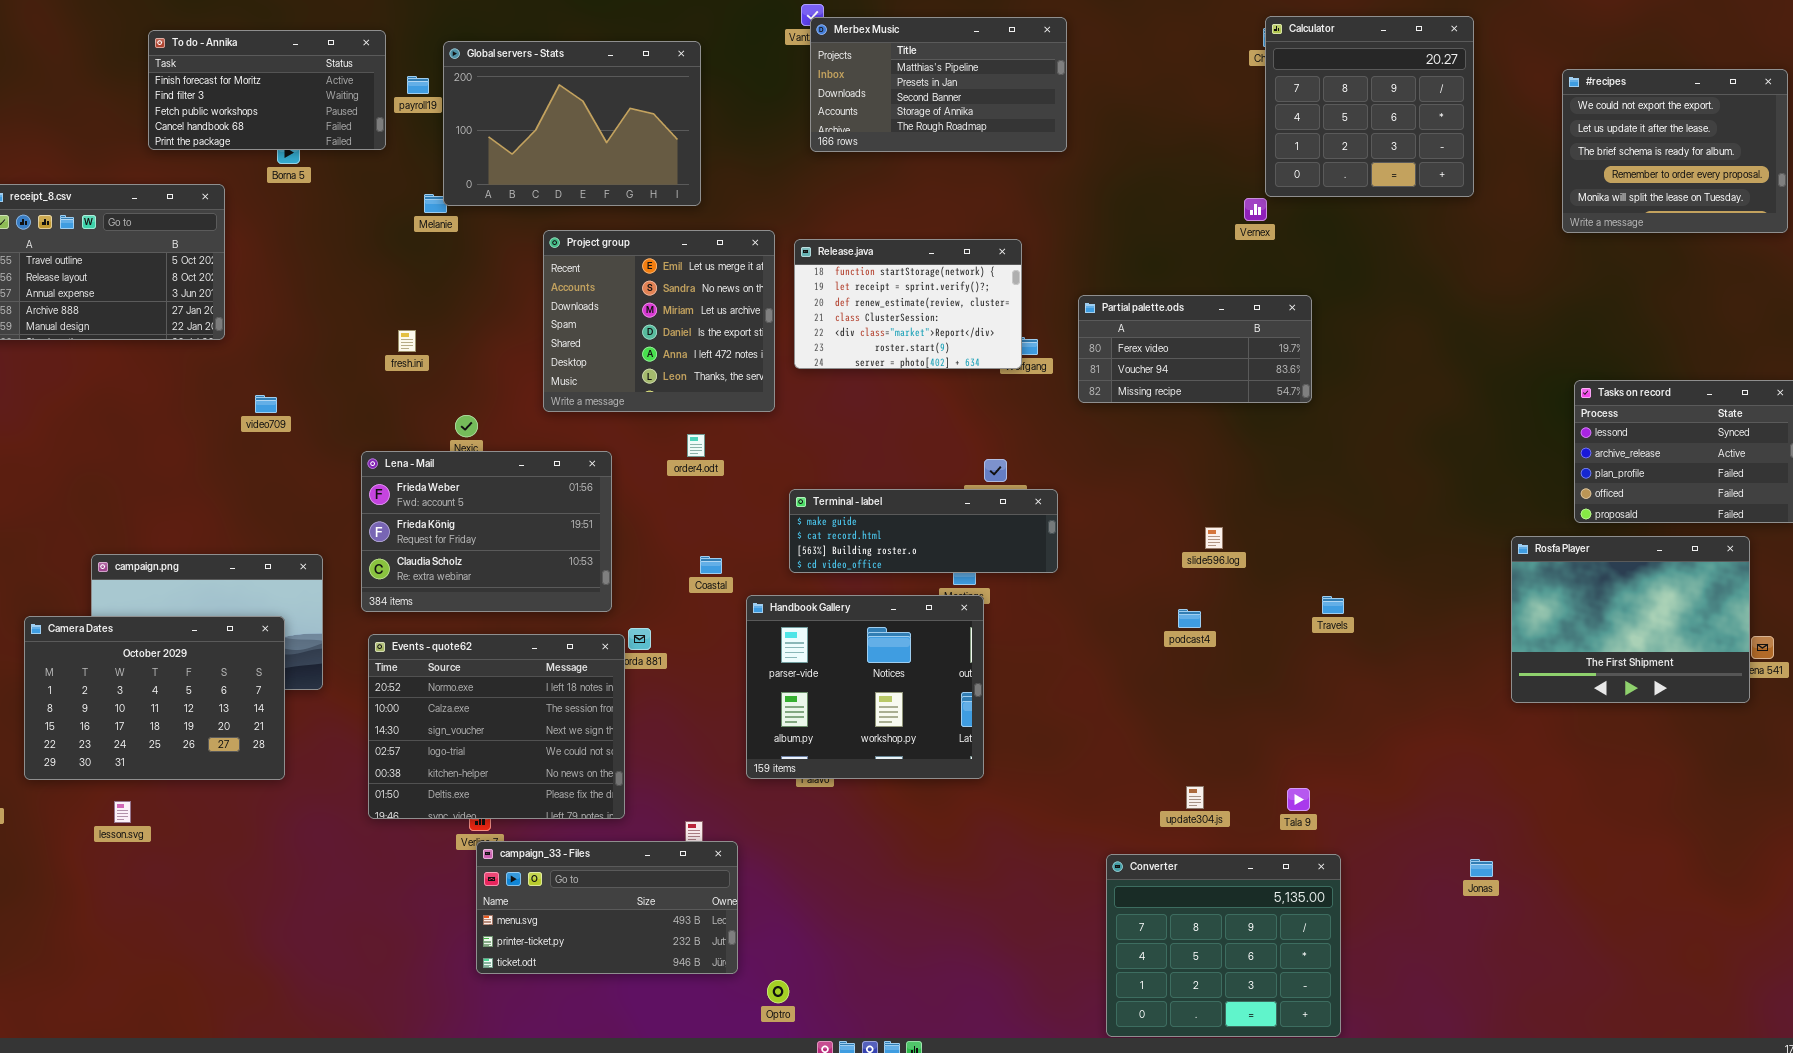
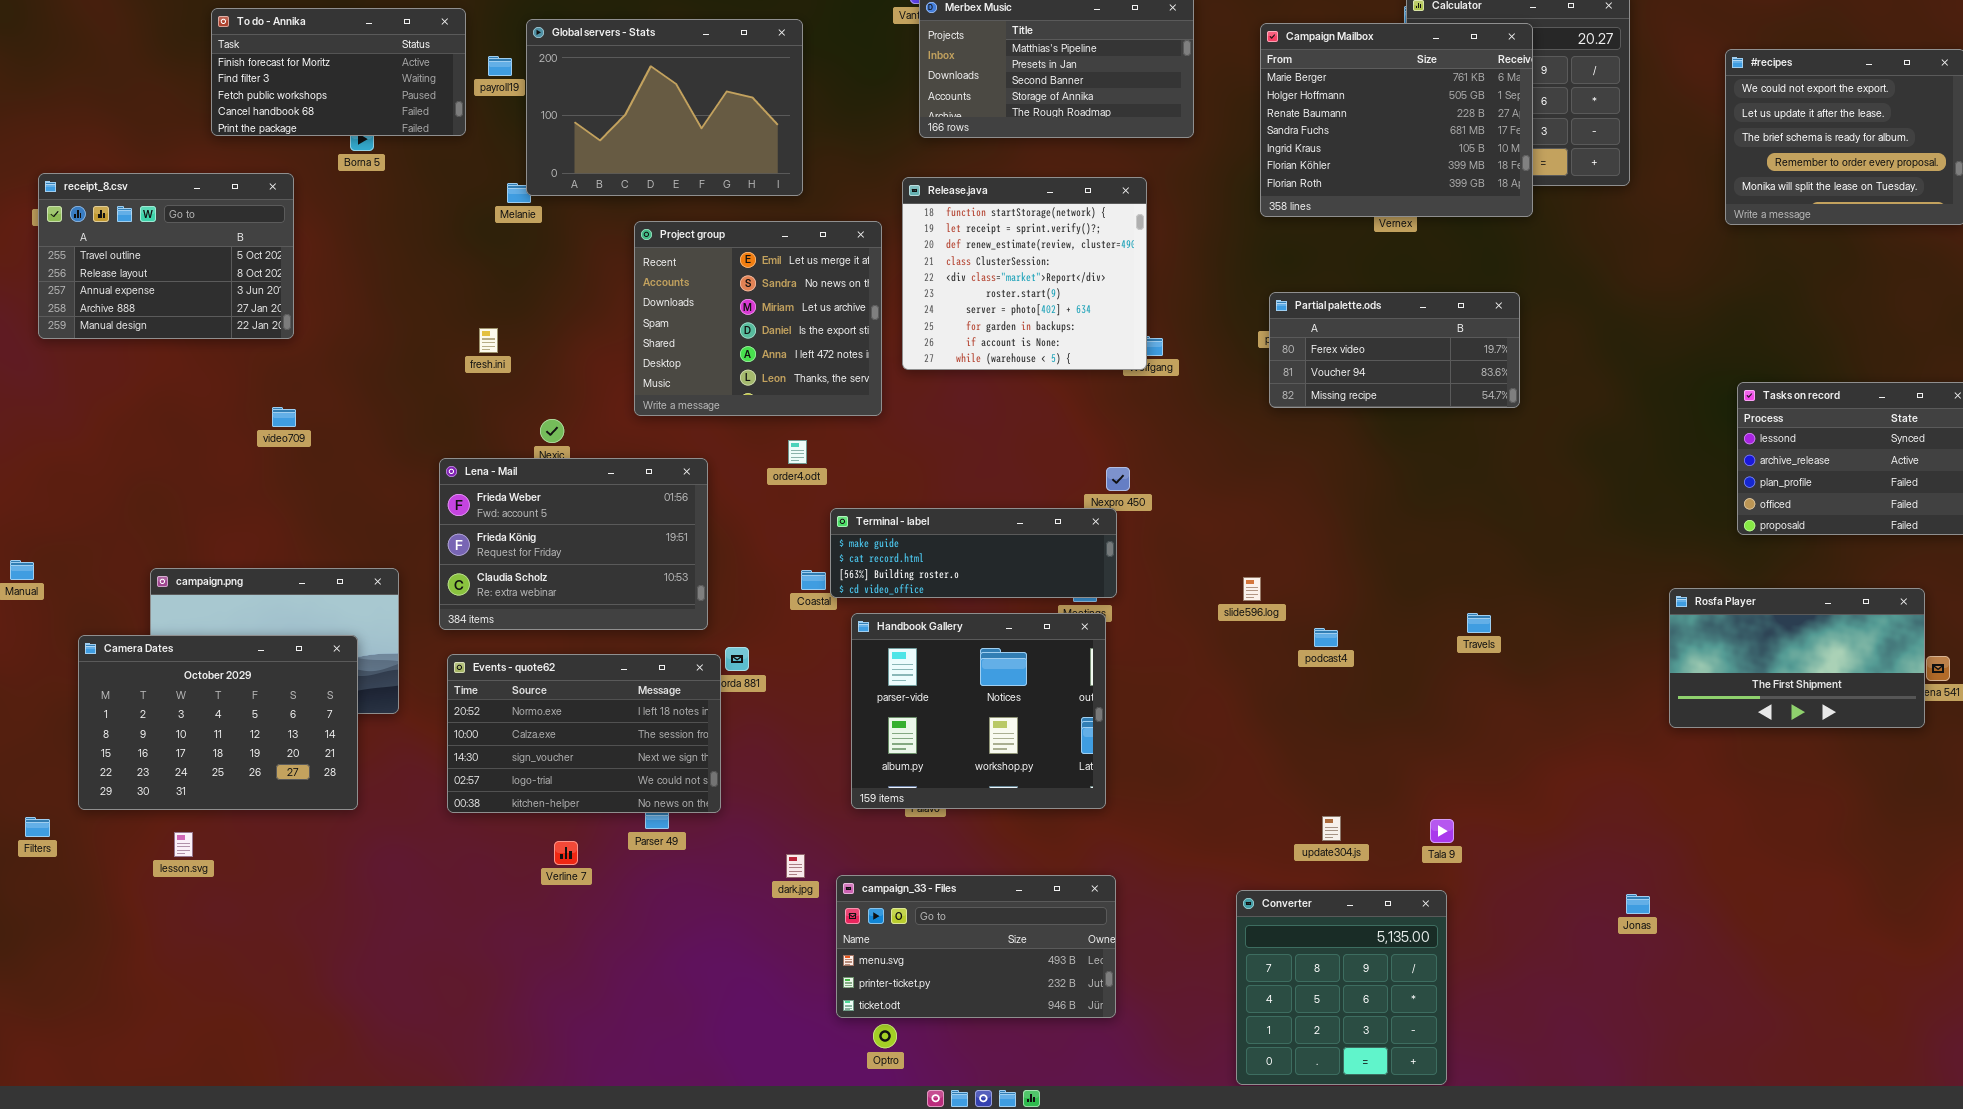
Campaign Mailbox: none -> [1260,23,1533,217], opened
Release.java: [794,239,1022,369] -> [902,177,1147,370], resized
Partial palette.ods: [1078,295,1312,403] -> [1269,292,1520,408], moved
video709: [255,395,277,413] -> [272,407,296,427], moved
Terminal - label: [789,489,1058,573] -> [830,508,1117,598], moved
slide596.log: [1205,527,1223,549] -> [1243,577,1261,601], moved
Rosfa Player: [1511,536,1750,703] -> [1669,588,1925,728], resized
Events - quote62: [368,634,625,819] -> [447,654,721,813], resized
campaign_33 - Files: [476,841,738,974] -> [836,875,1116,1018], moved
Converter: [1106,854,1341,1037] -> [1236,890,1447,1085], resized

